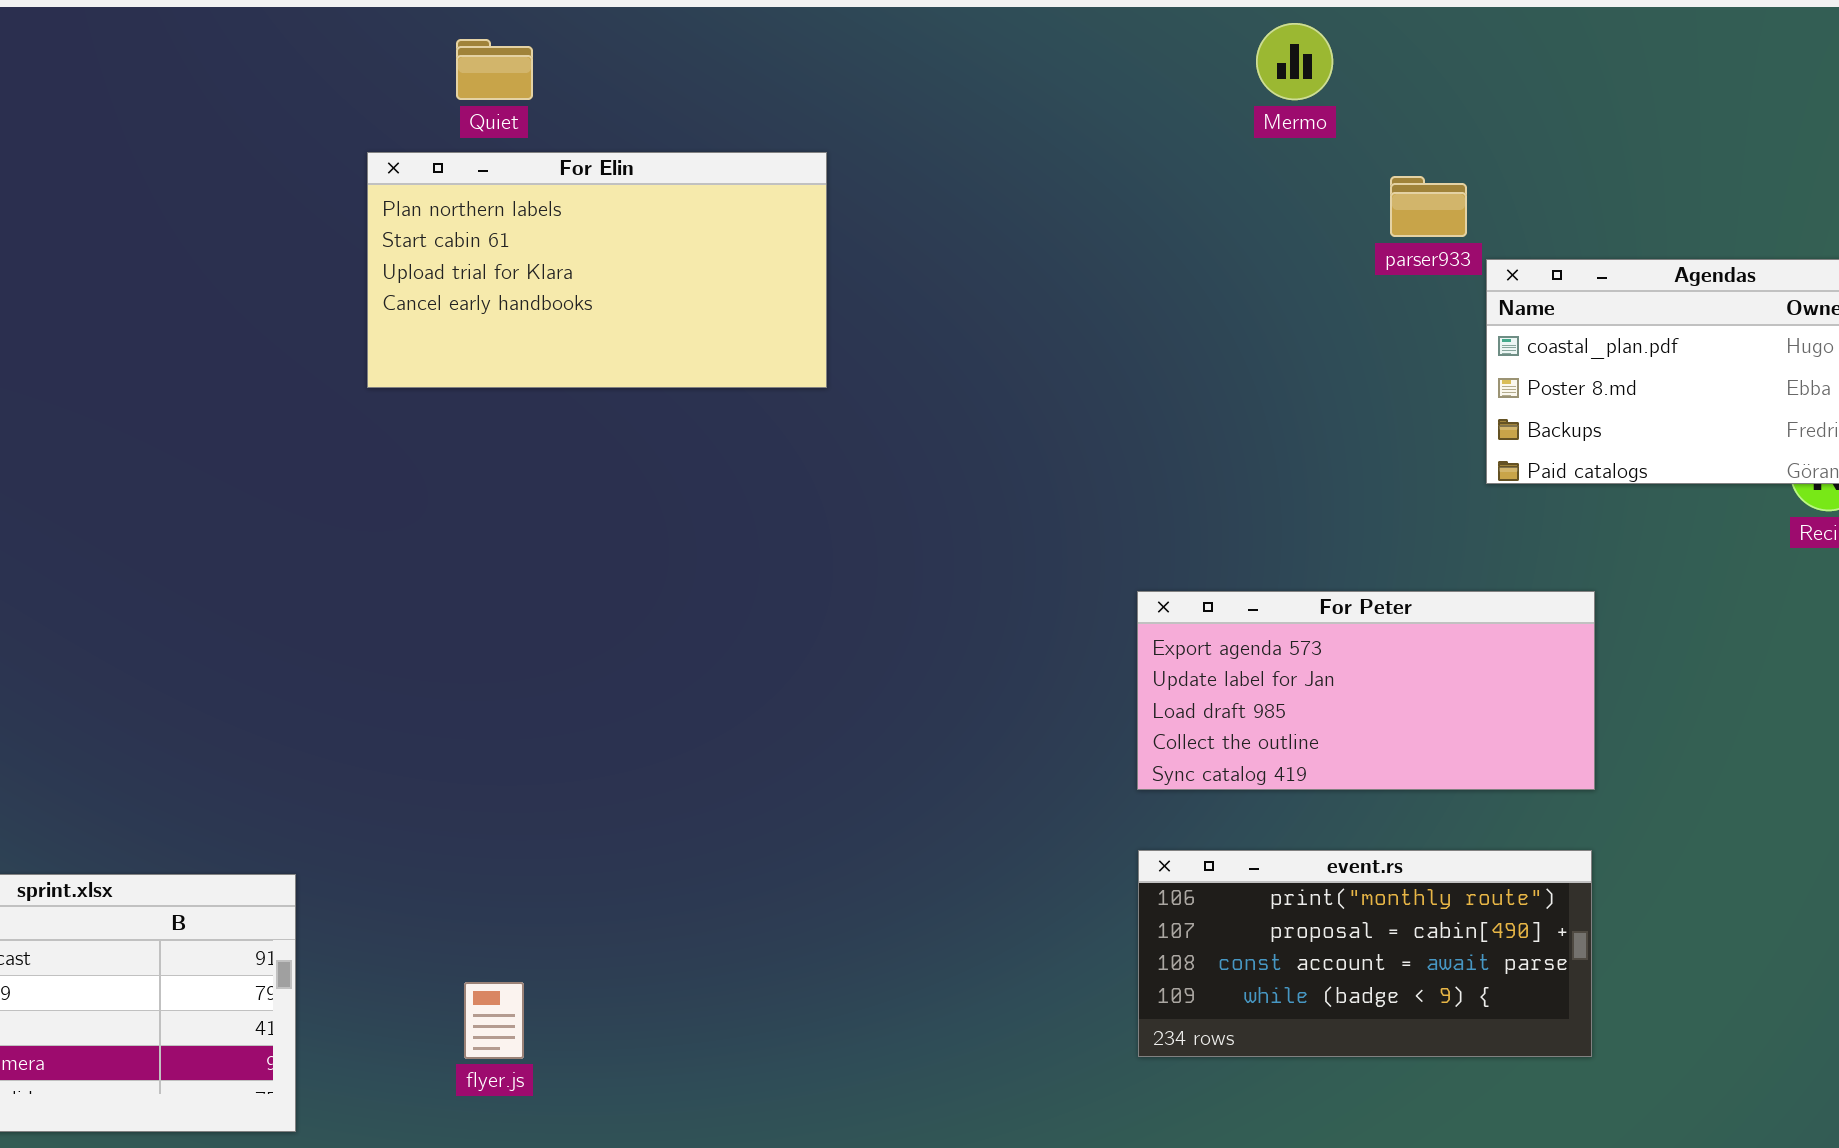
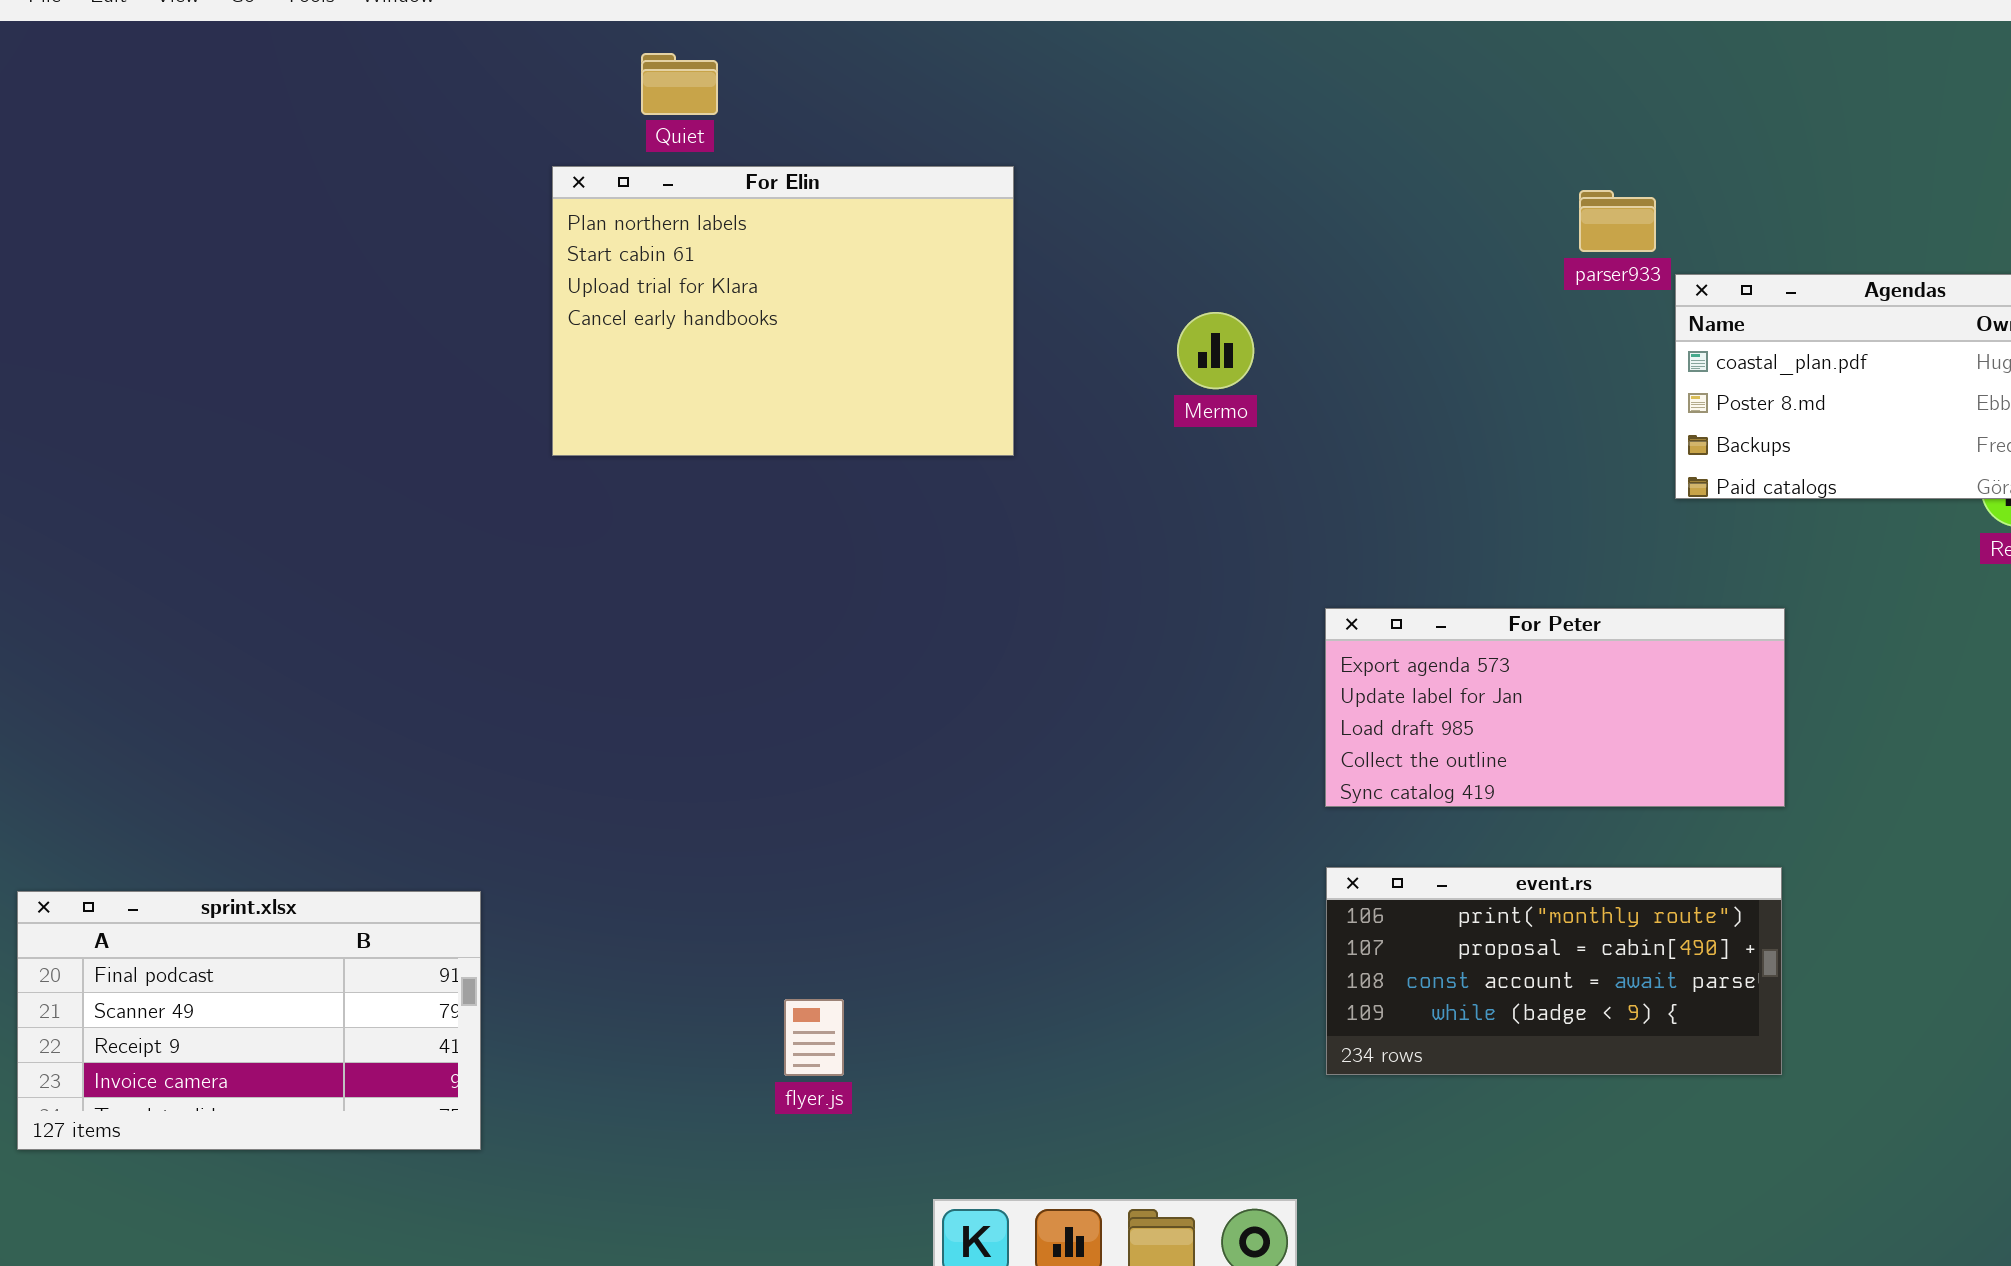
Mermo: [1256,23,1333,100] -> [1177,312,1254,389], moved
For Elin: [367,152,827,388] -> [552,166,1014,456], resized
flyer.js: [464,982,524,1059] -> [784,999,844,1076], moved

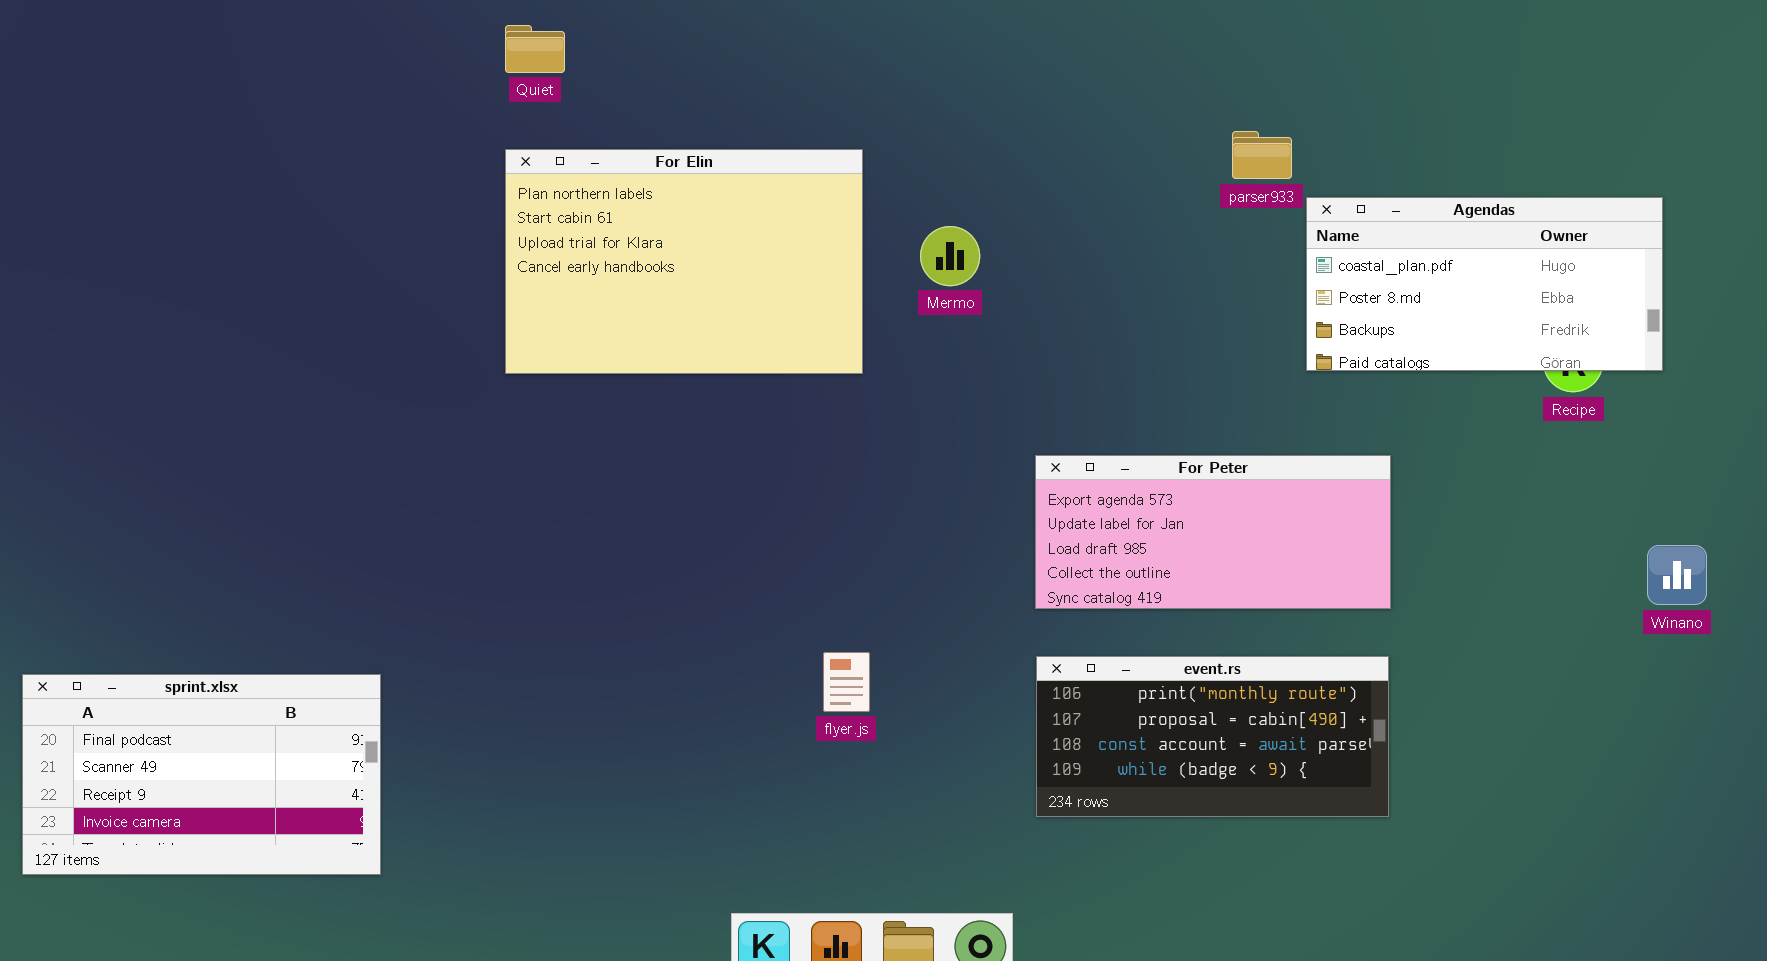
For Elin: [552,166,1014,456] -> [505,149,863,374], moved
flyer.js: [784,999,844,1076] -> [823,652,870,712], moved

